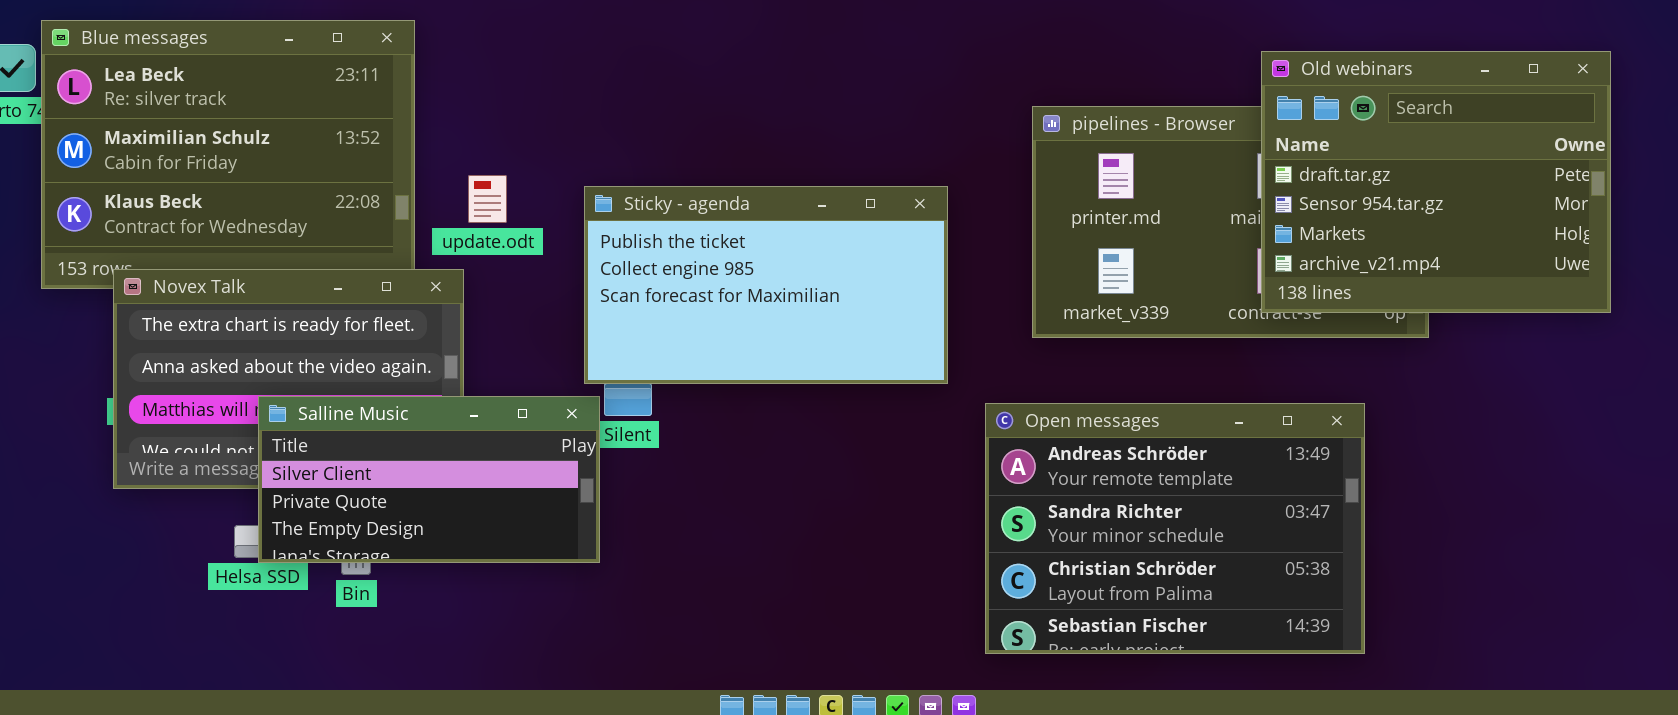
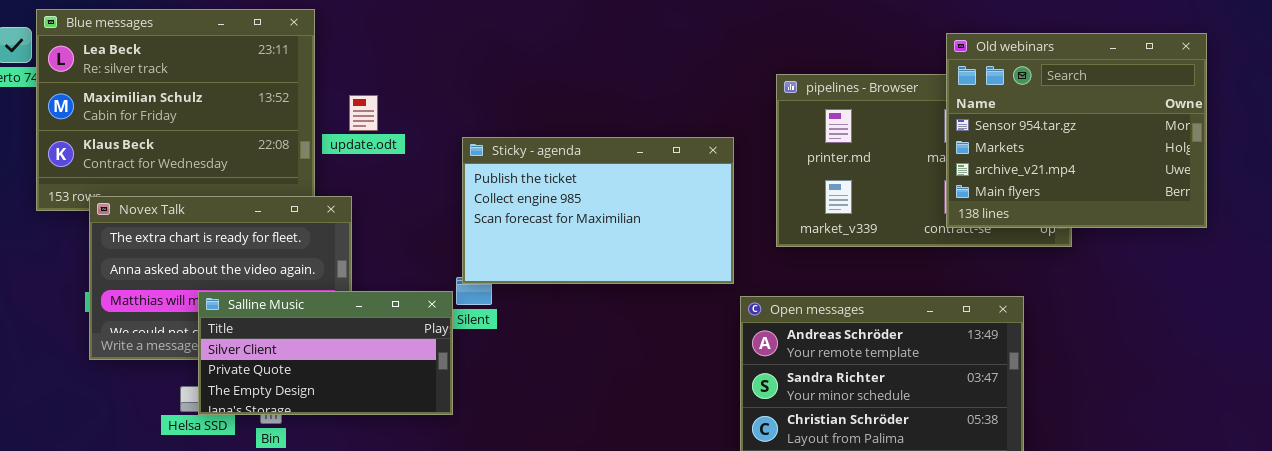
Old webinars: [1261,51,1611,313] -> [946,33,1207,228], scrolled down 1 row
update.odt: [468,175,507,223] -> [349,95,378,131], moved
Sticky - agenda: [584,186,948,384] -> [462,137,734,284], moved

